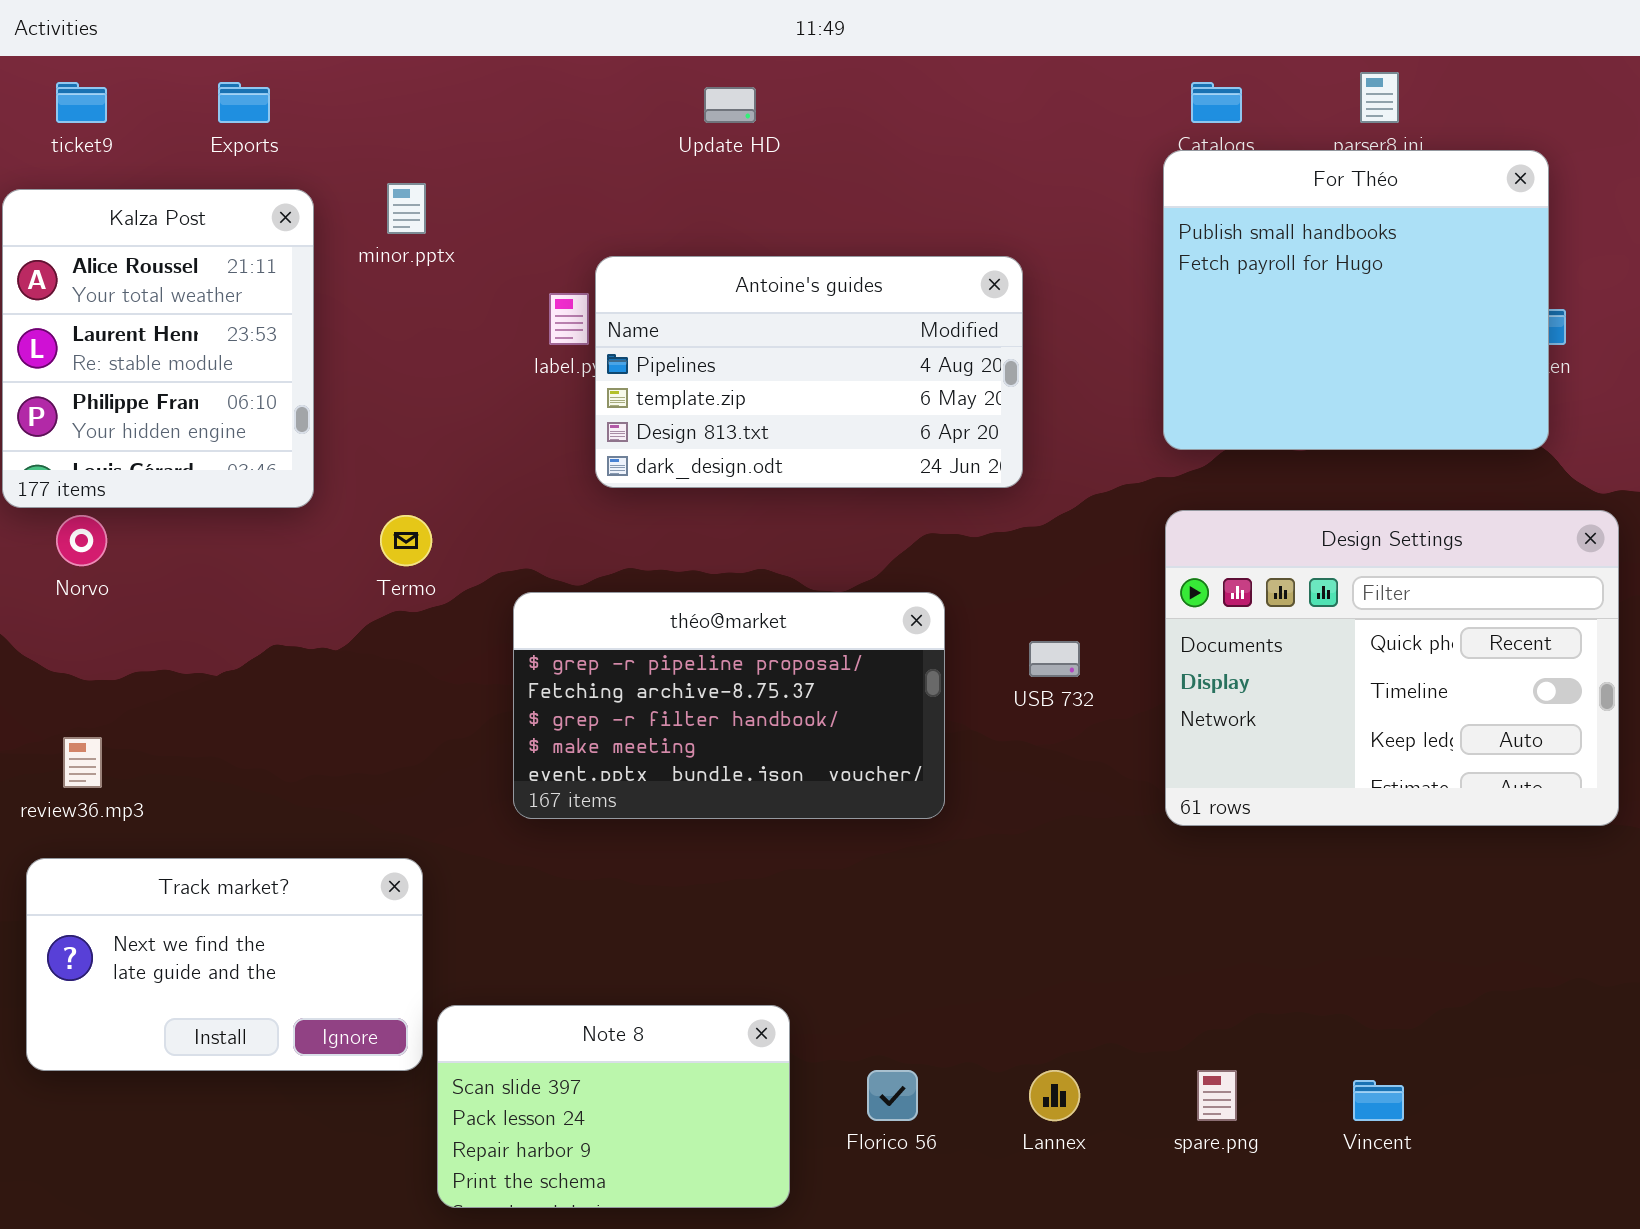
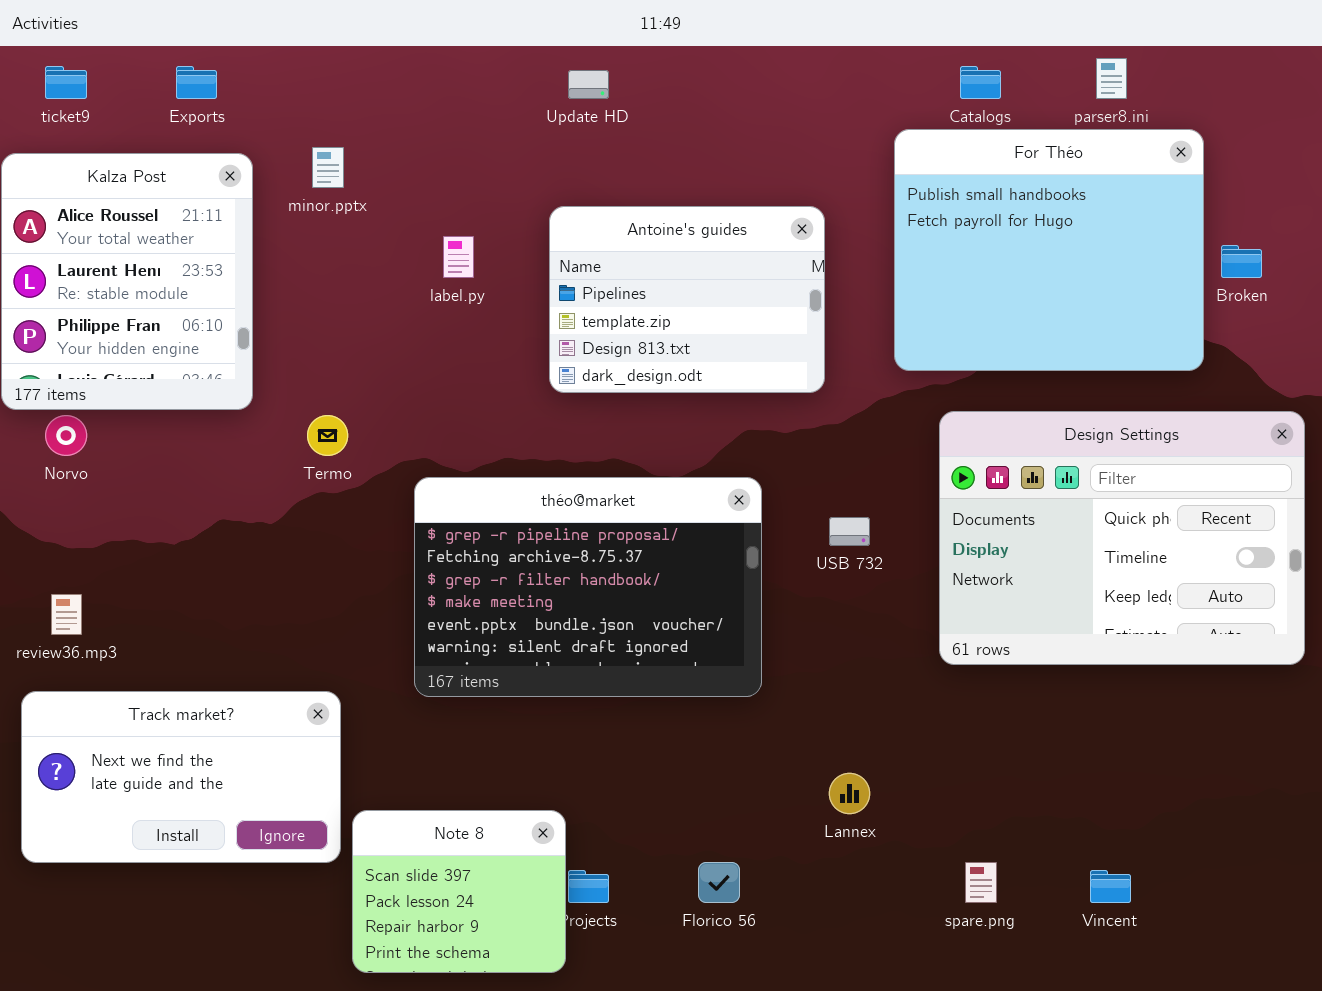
For Théo: [1163,150,1549,450] -> [894,129,1204,371], moved
Antoine's guides: [595,256,1023,488] -> [549,206,825,393], resized
théo@market: [513,592,945,819] -> [414,477,762,697], resized
Note 8: [437,1005,790,1208] -> [352,810,566,973], resized
Lannex: [1029,1070,1080,1121] -> [829,773,870,814], moved

